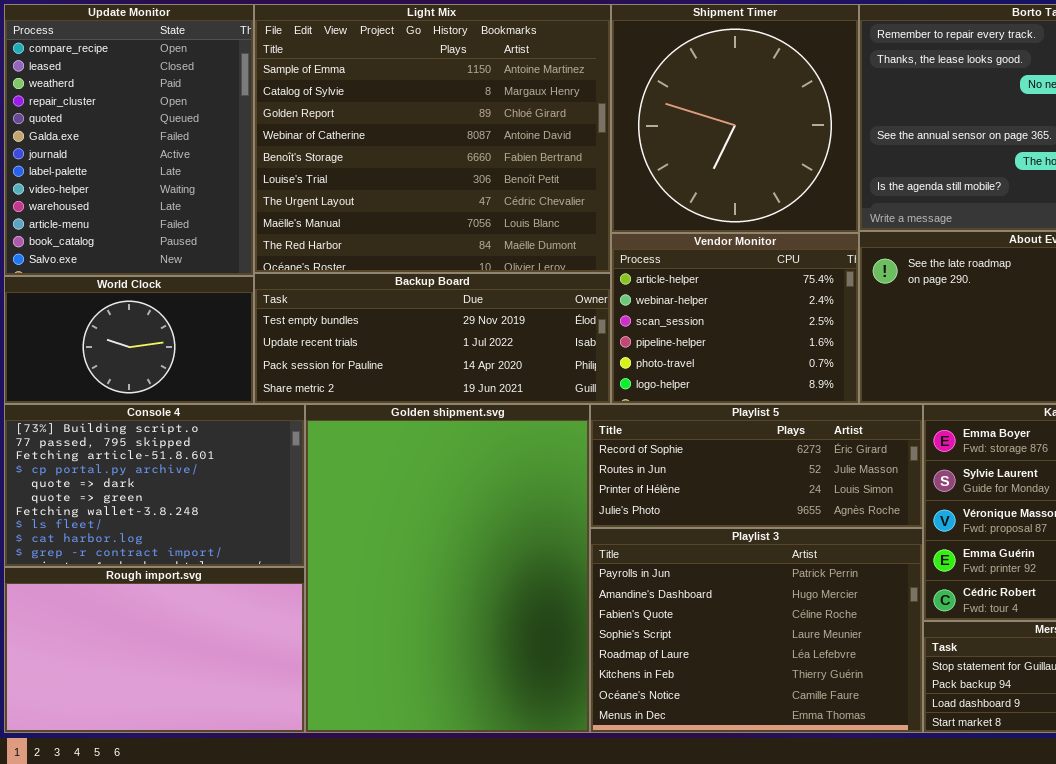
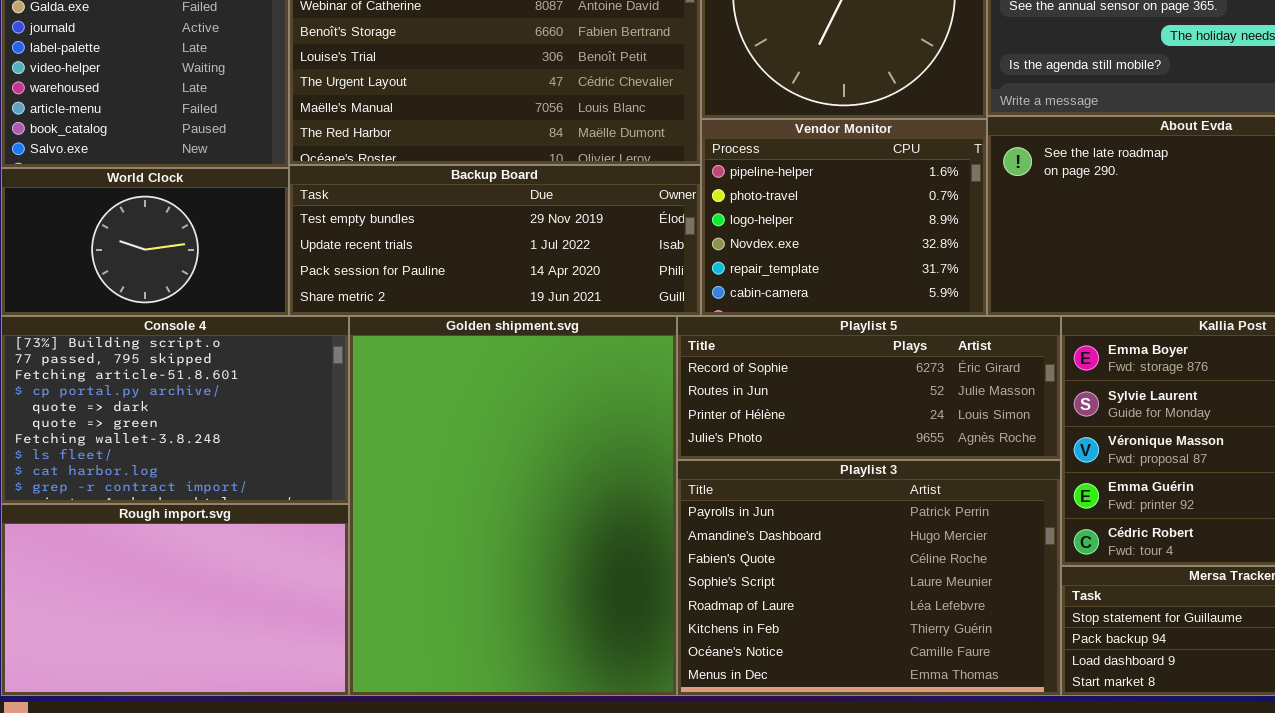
Vendor Monitor: [611,233,859,404] -> [701,119,987,316], scrolled down 3 rows

